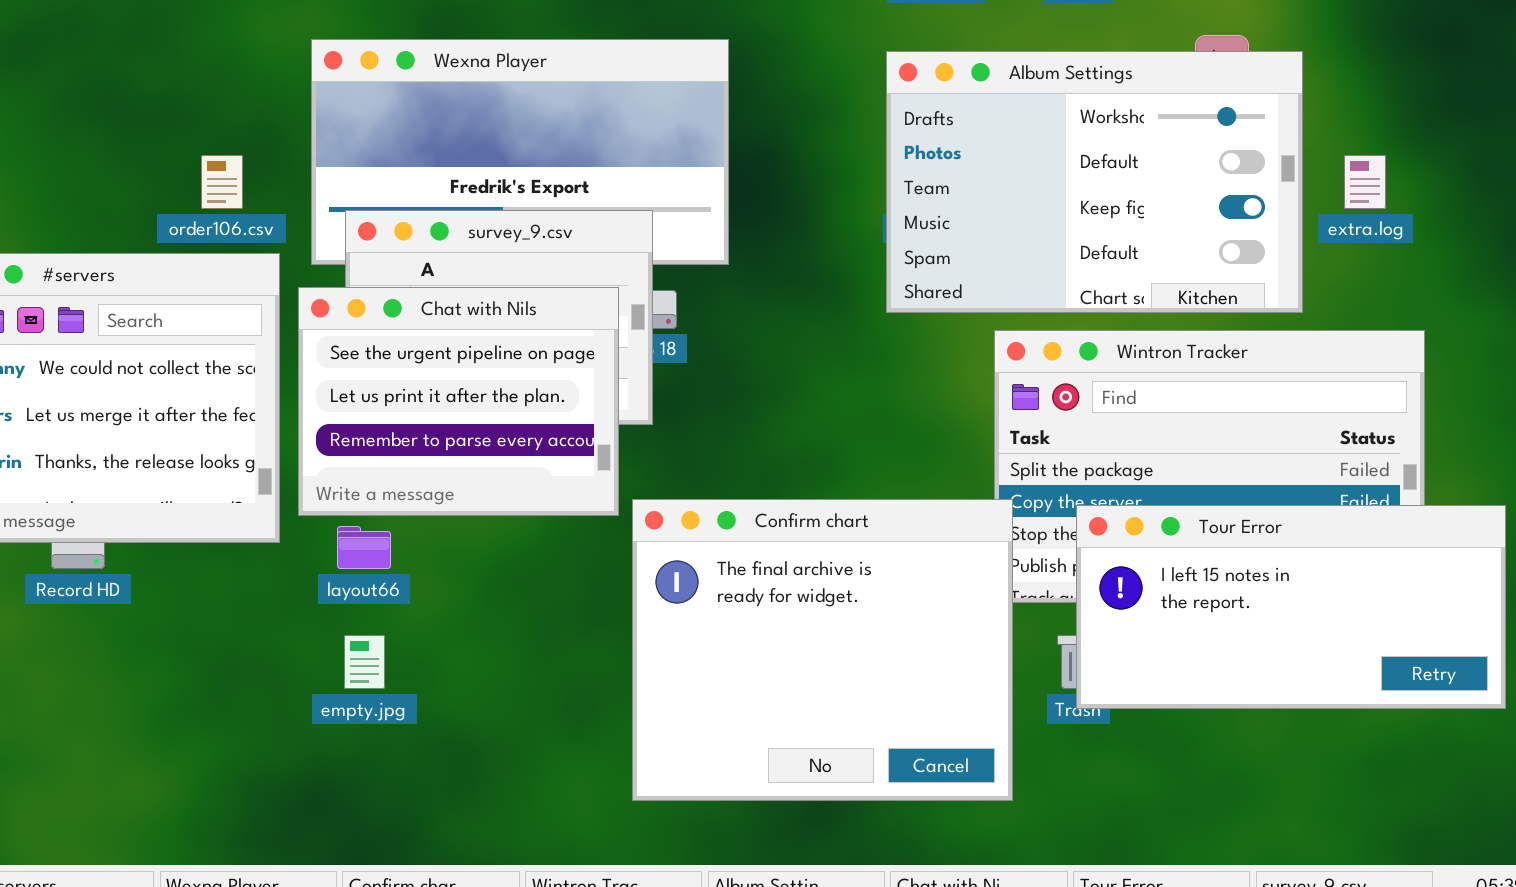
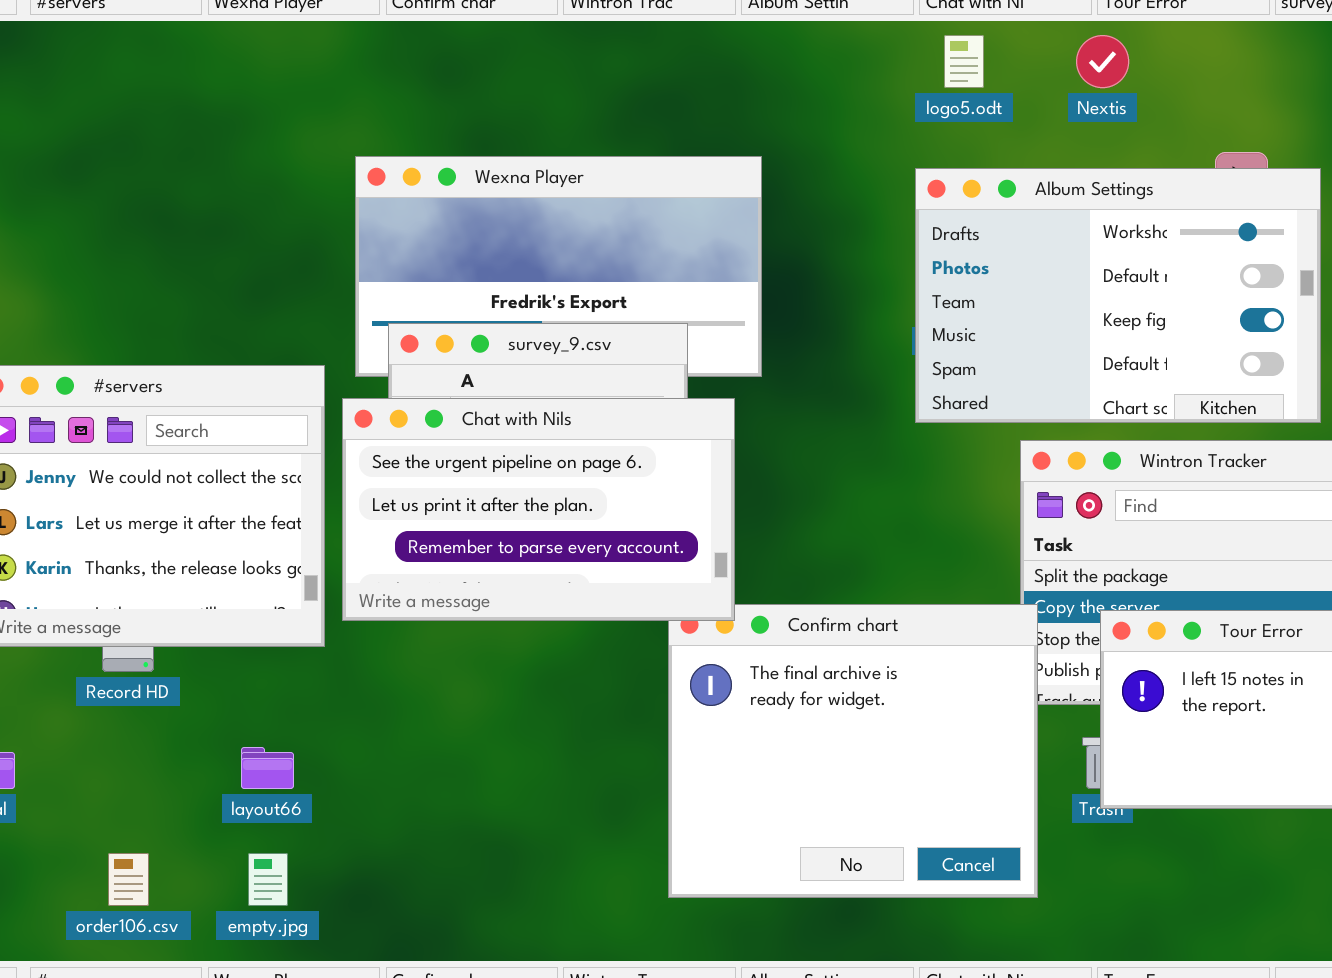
order106.csv: [201,155,243,209] -> [108,853,149,906], moved
Chat with Nils: [298,287,619,516] -> [342,398,735,621], resized
layout66: [337,526,391,569] -> [241,747,294,789], moved
empty.jpg: [344,635,385,689] -> [248,853,288,906], moved

